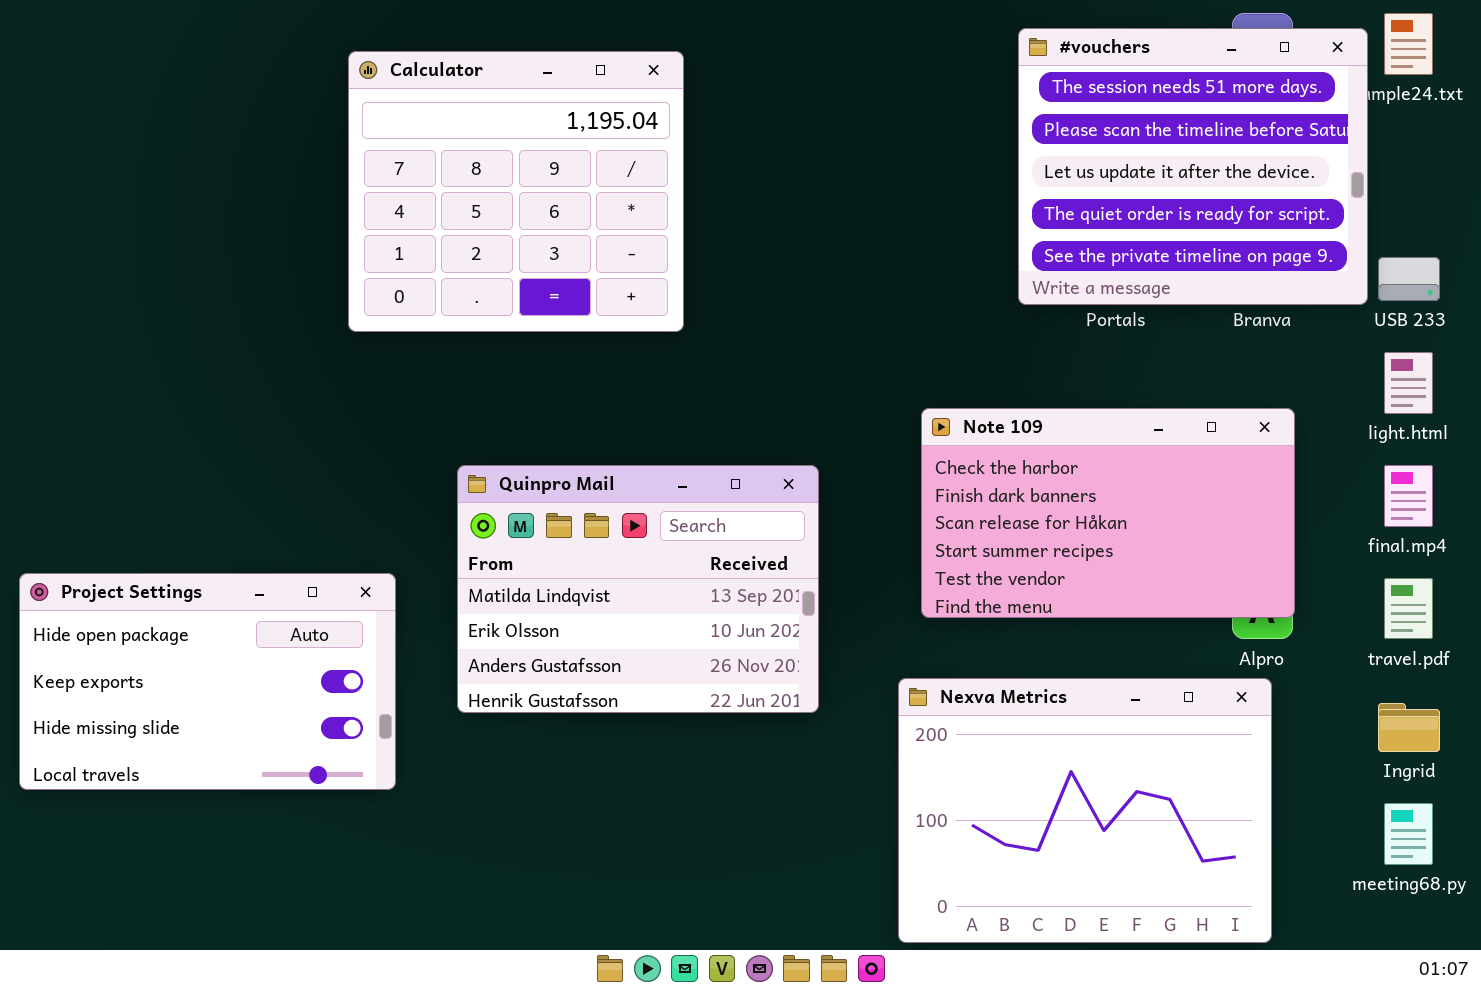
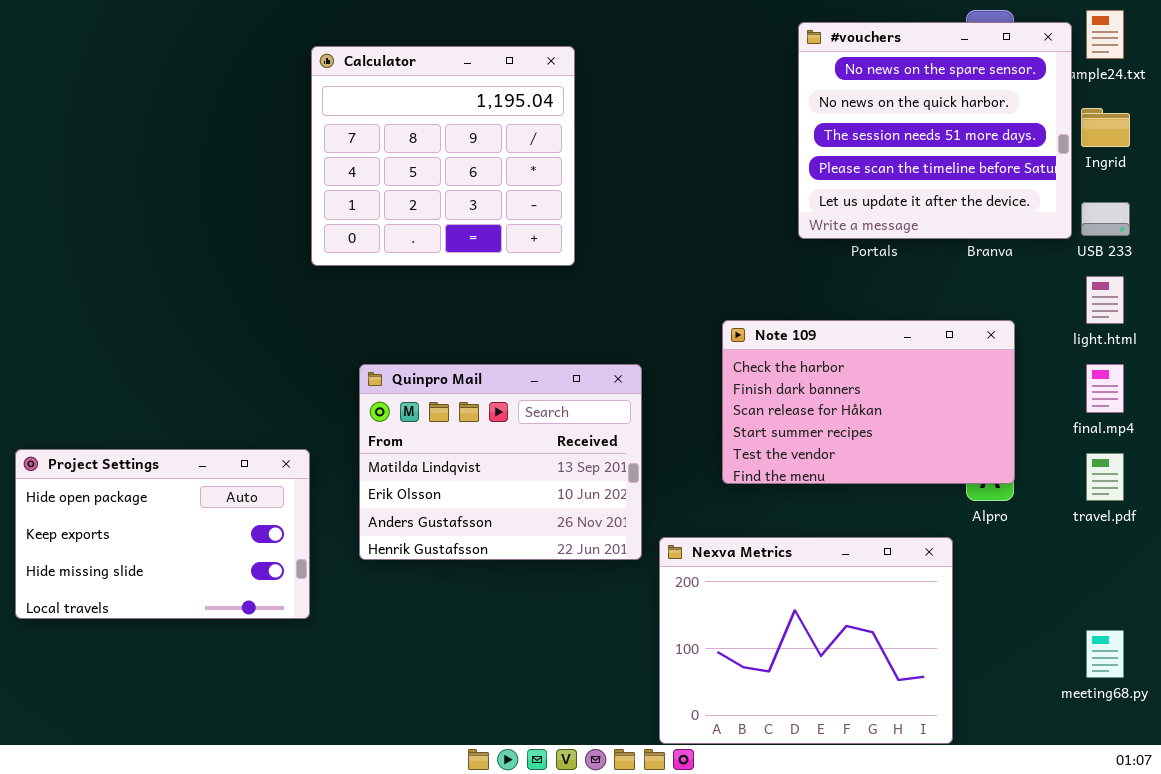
#vouchers: [1018,28,1368,305] -> [798,22,1072,239], scrolled up 2 rows
Calculator: [348,51,684,332] -> [311,46,575,266], moved
Nexva Metrics: [898,678,1272,943] -> [659,537,953,744], moved
Ingrid: [1378,703,1440,752] -> [1081,108,1130,147], moved

